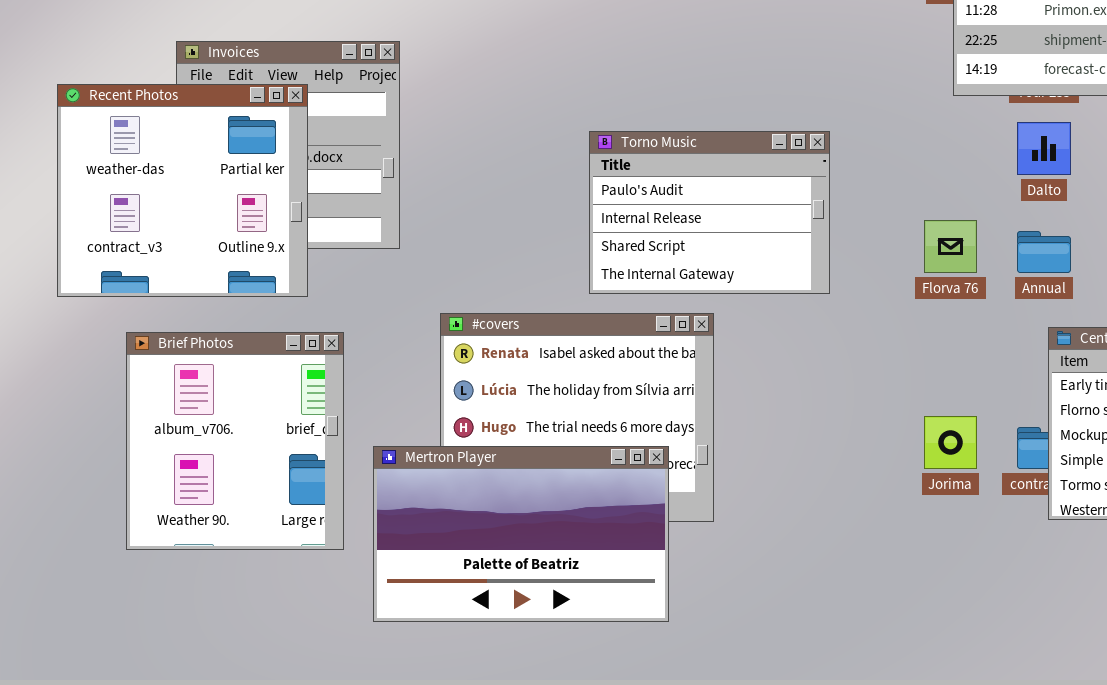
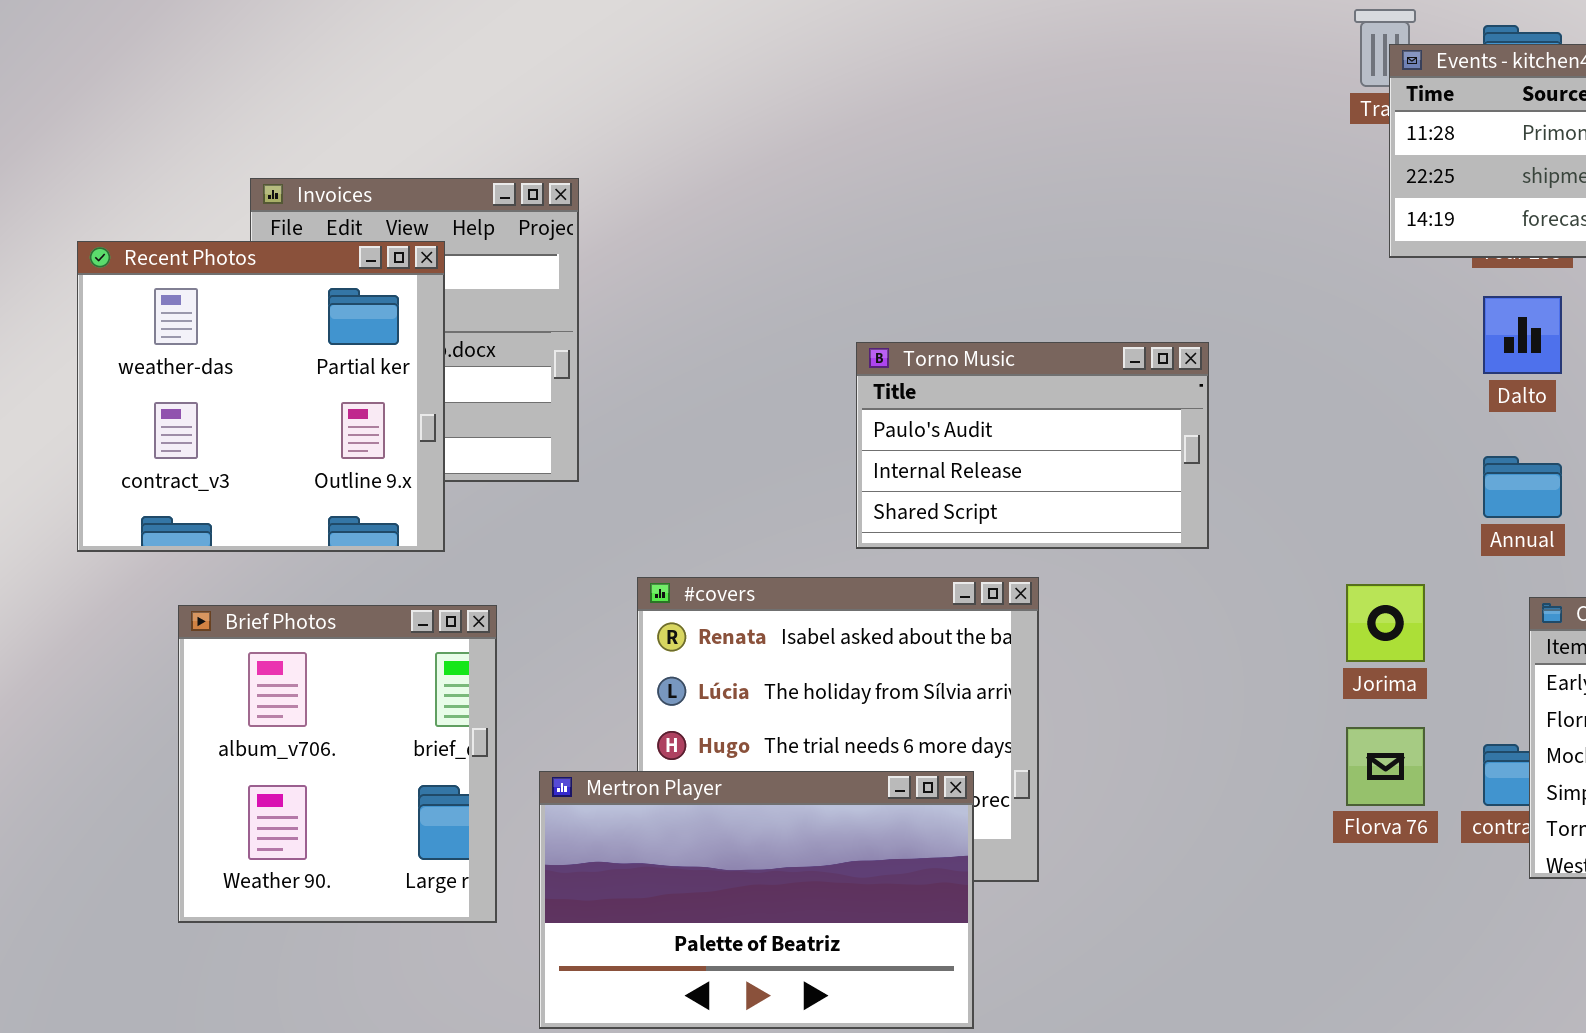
Torno Music: [589,131,830,294] -> [856,342,1209,549], resized
Florva 76: [924,220,977,273] -> [1346,727,1425,806], moved
Jorima: [924,416,977,469] -> [1346,584,1425,662], moved

